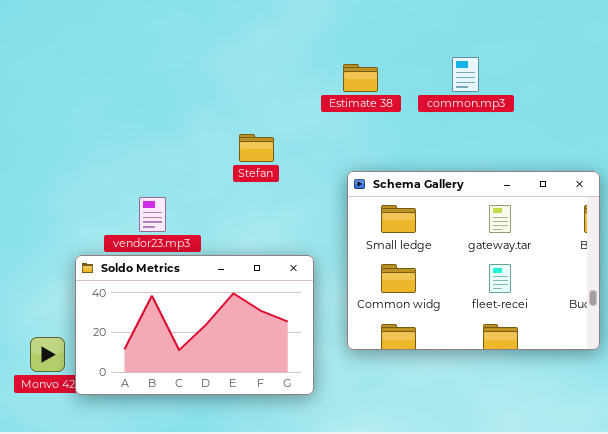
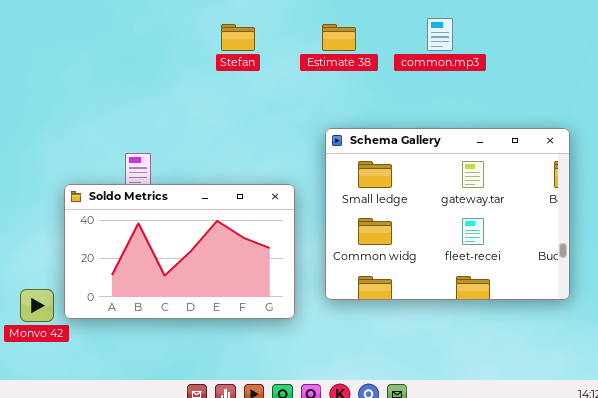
Stefan: [239,134,274,162] -> [221,24,255,51], moved
Soldo Metrics: [75,255,314,395] -> [64,184,295,319], moved

